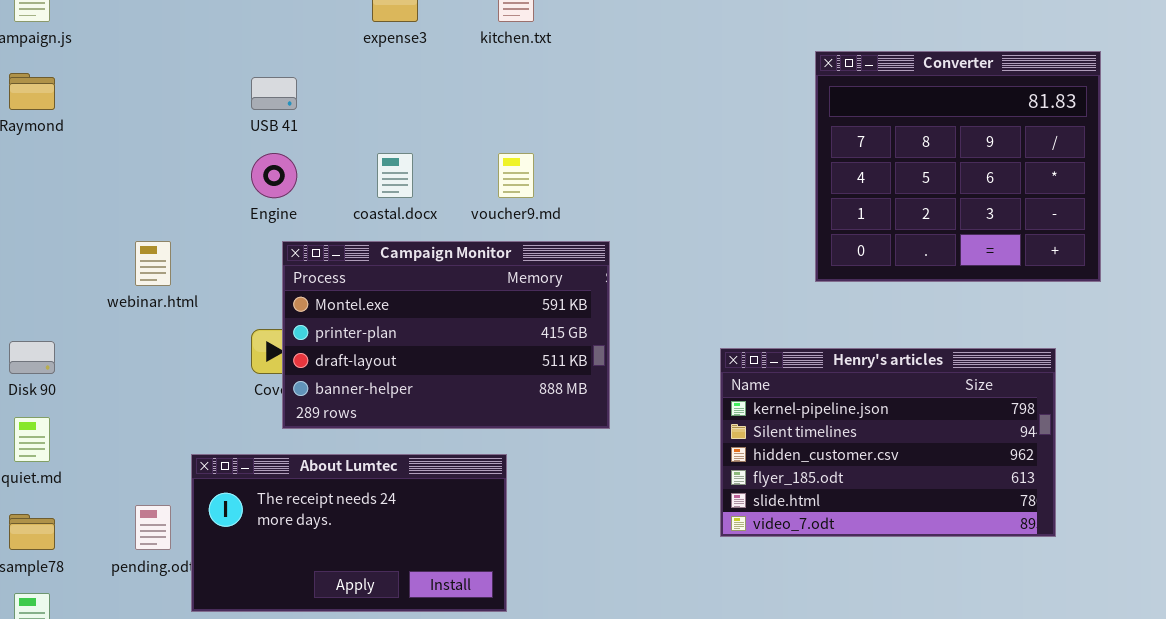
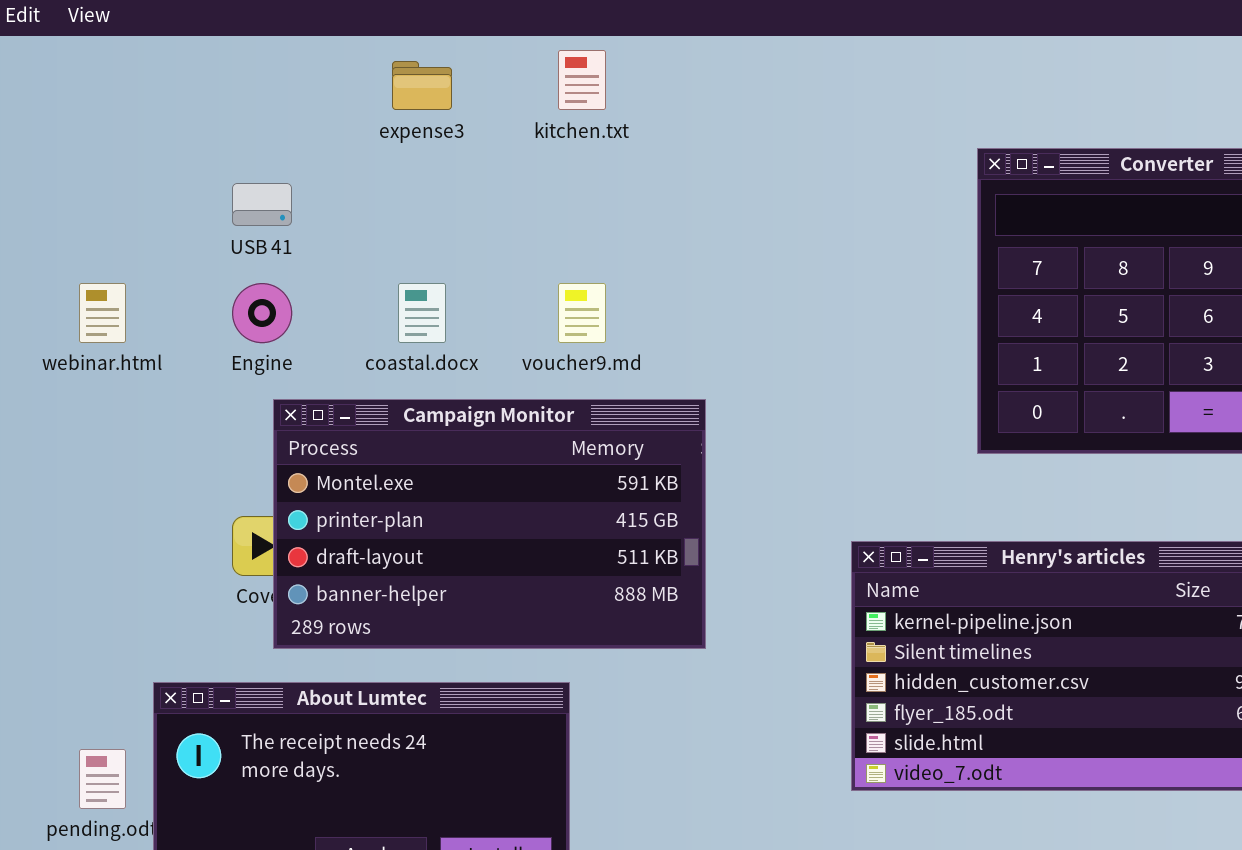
webinar.html: [135,241,171,286] -> [79,283,126,343], moved

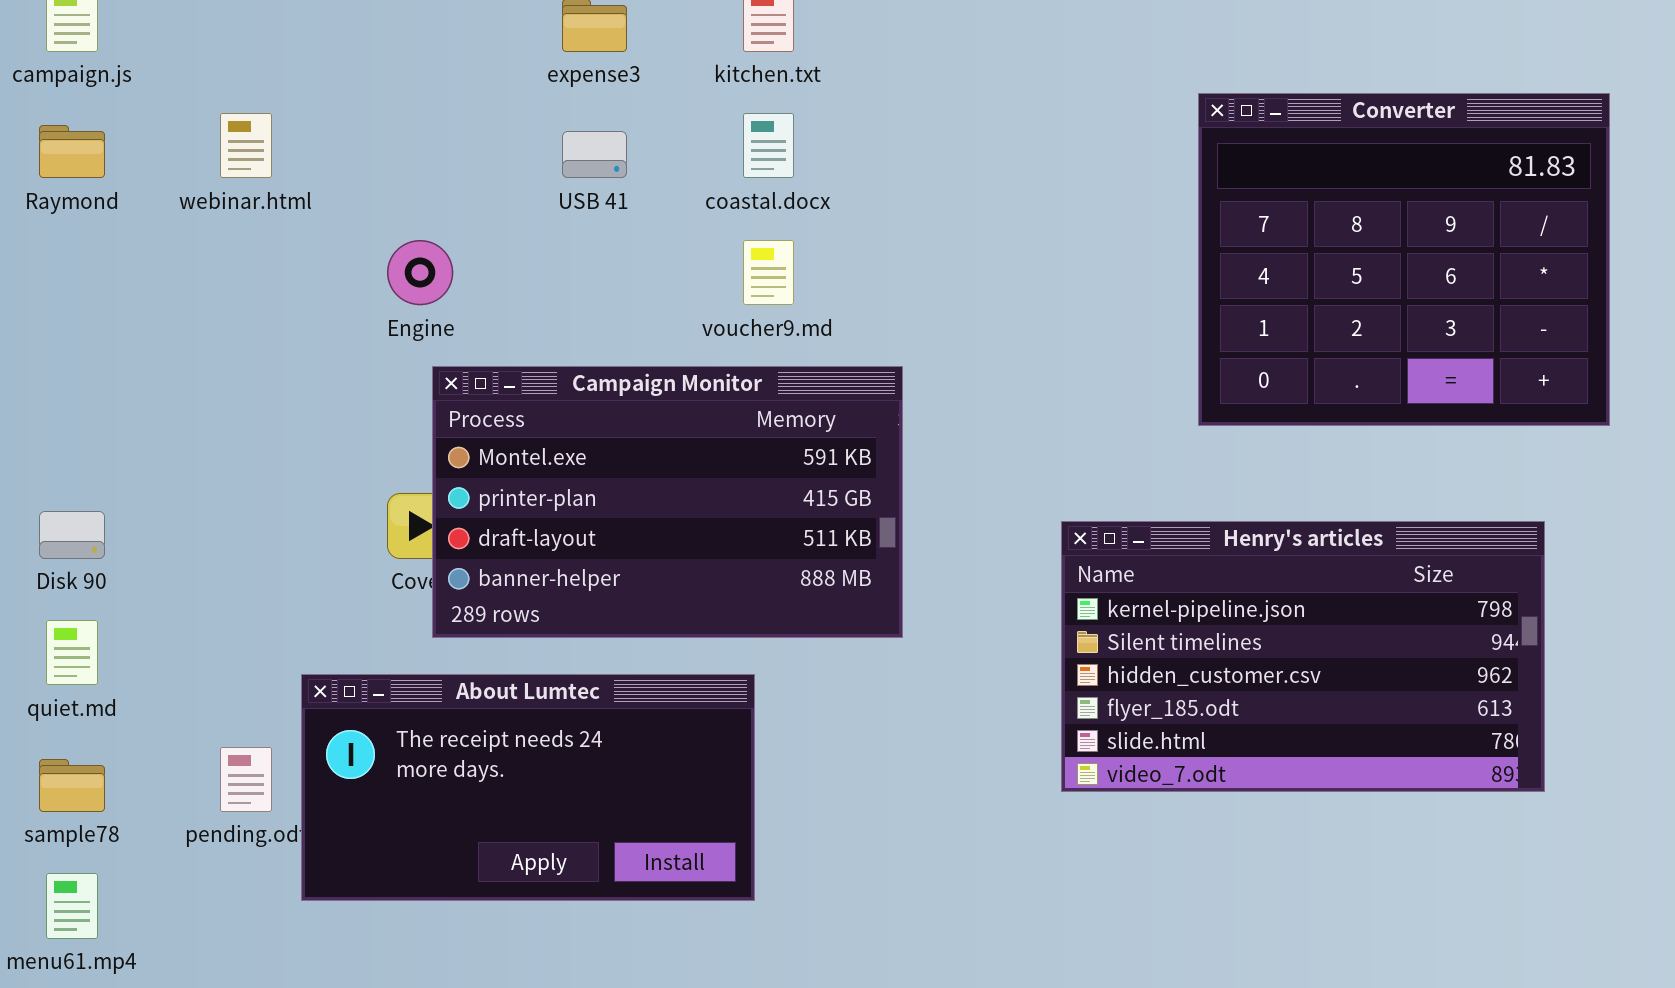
USB 41: [232,183,292,226] -> [562,131,627,178], moved
webinar.html: [79,283,126,343] -> [220,113,272,178], moved
coastal.docx: [398,283,446,343] -> [743,113,794,178], moved

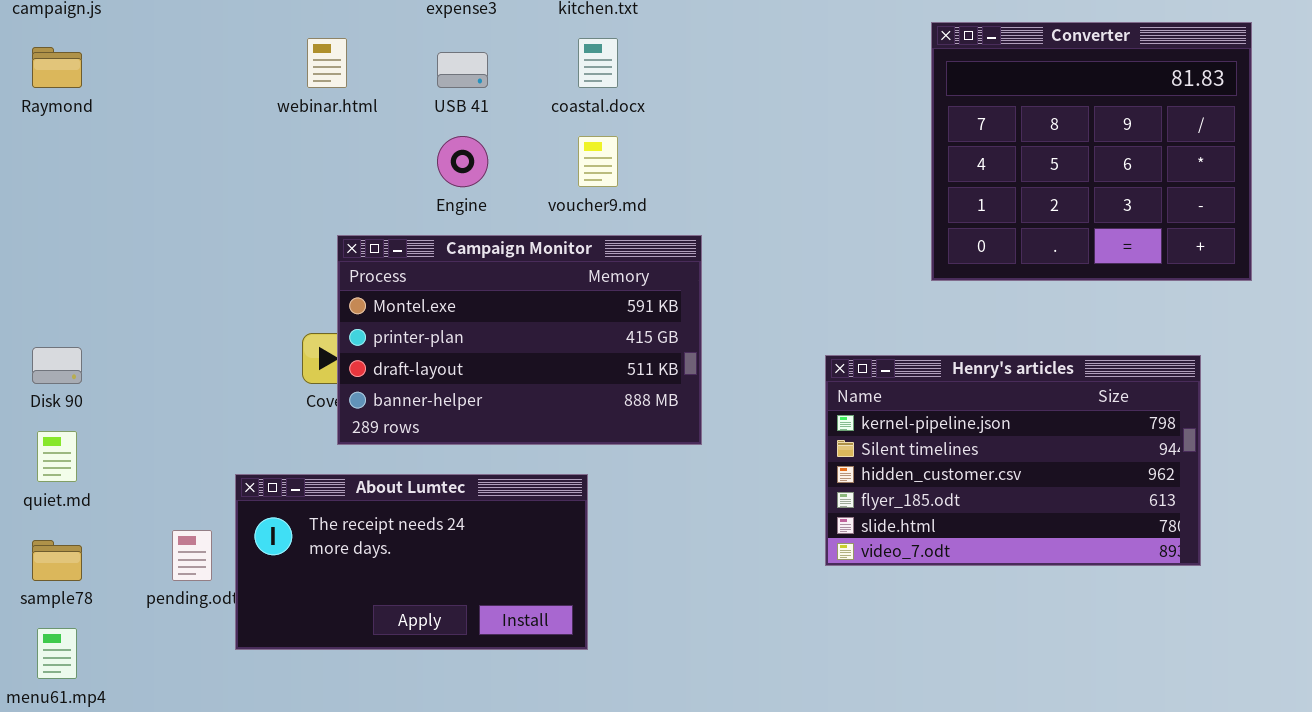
webinar.html: [220,113,272,178] -> [307,38,347,88], moved
Engine: [387,240,453,305] -> [437,136,488,187], moved

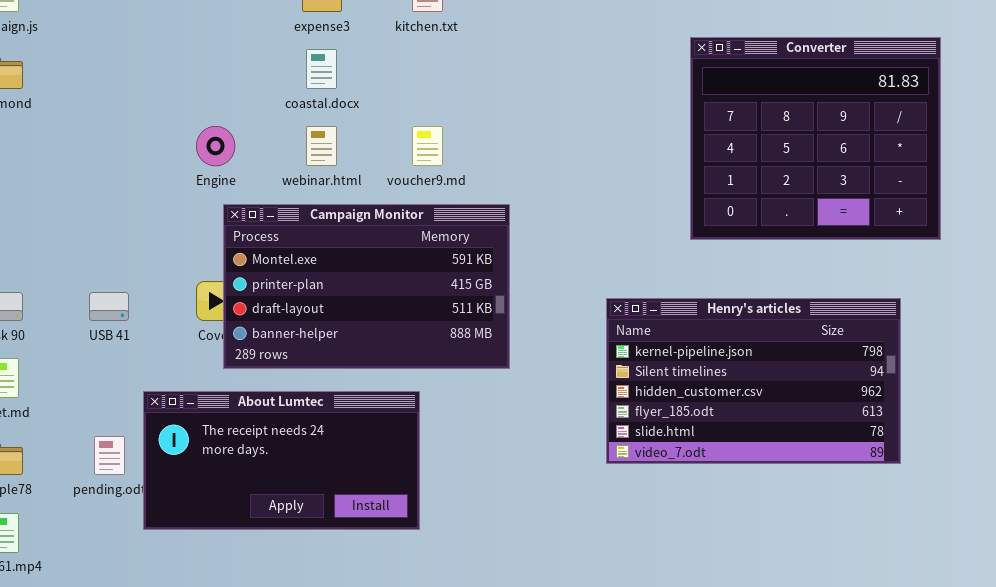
webinar.html: [307,38,347,88] -> [306,126,337,166], moved
coastal.docx: [578,38,618,88] -> [306,49,337,89], moved
USB 41: [437,52,488,88] -> [89,292,129,321], moved
Engine: [437,136,488,187] -> [196,126,235,166], moved

